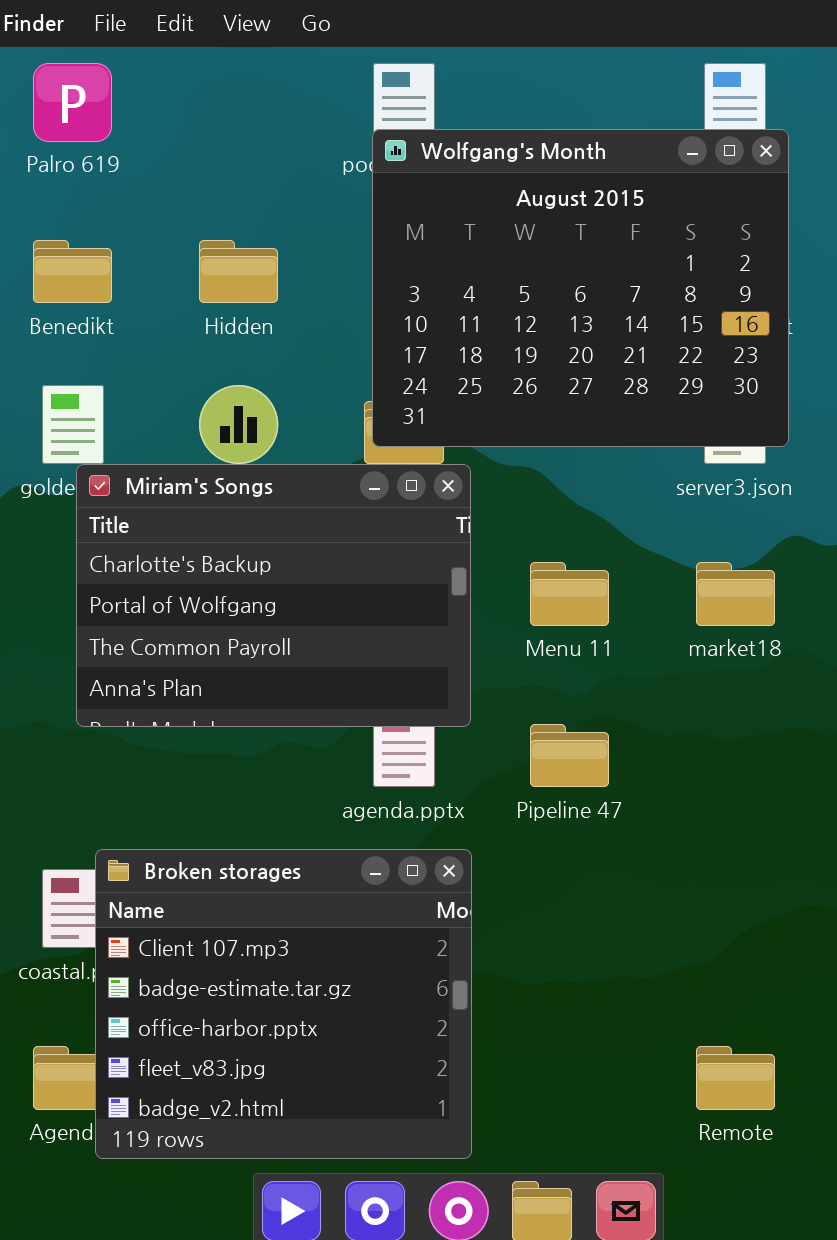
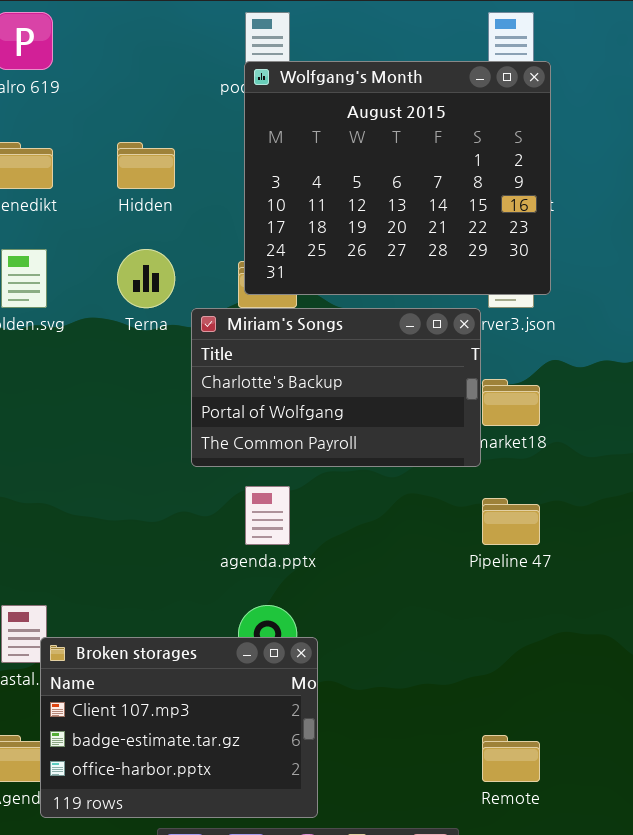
Miriam's Songs: [76,464,471,727] -> [191,308,481,467], moved, resized
Pipeline 47: [530,724,609,787] -> [482,498,540,545], moved
Broken storages: [95,849,472,1159] -> [40,637,318,818], resized

